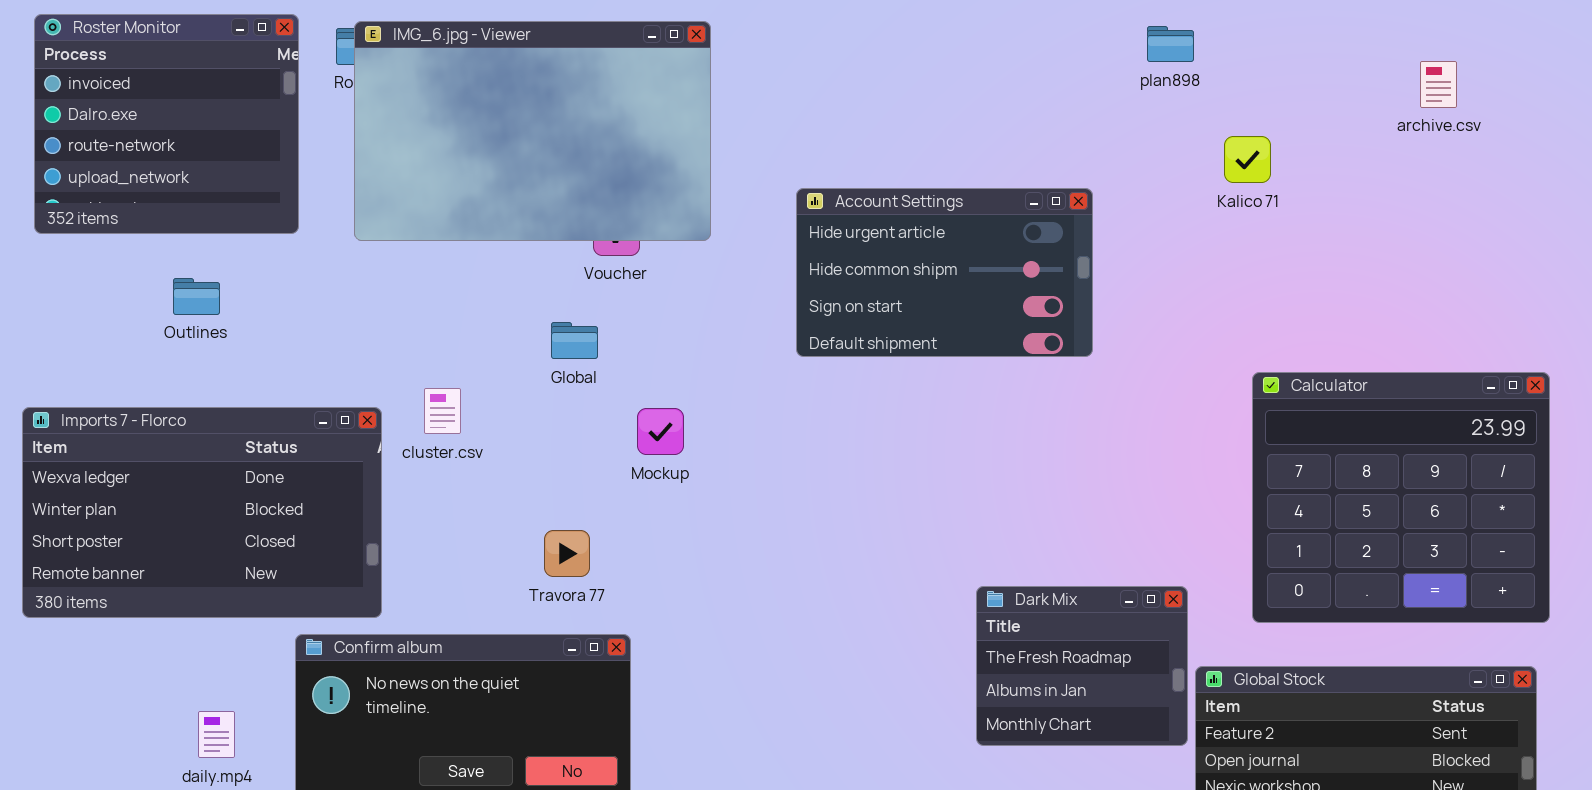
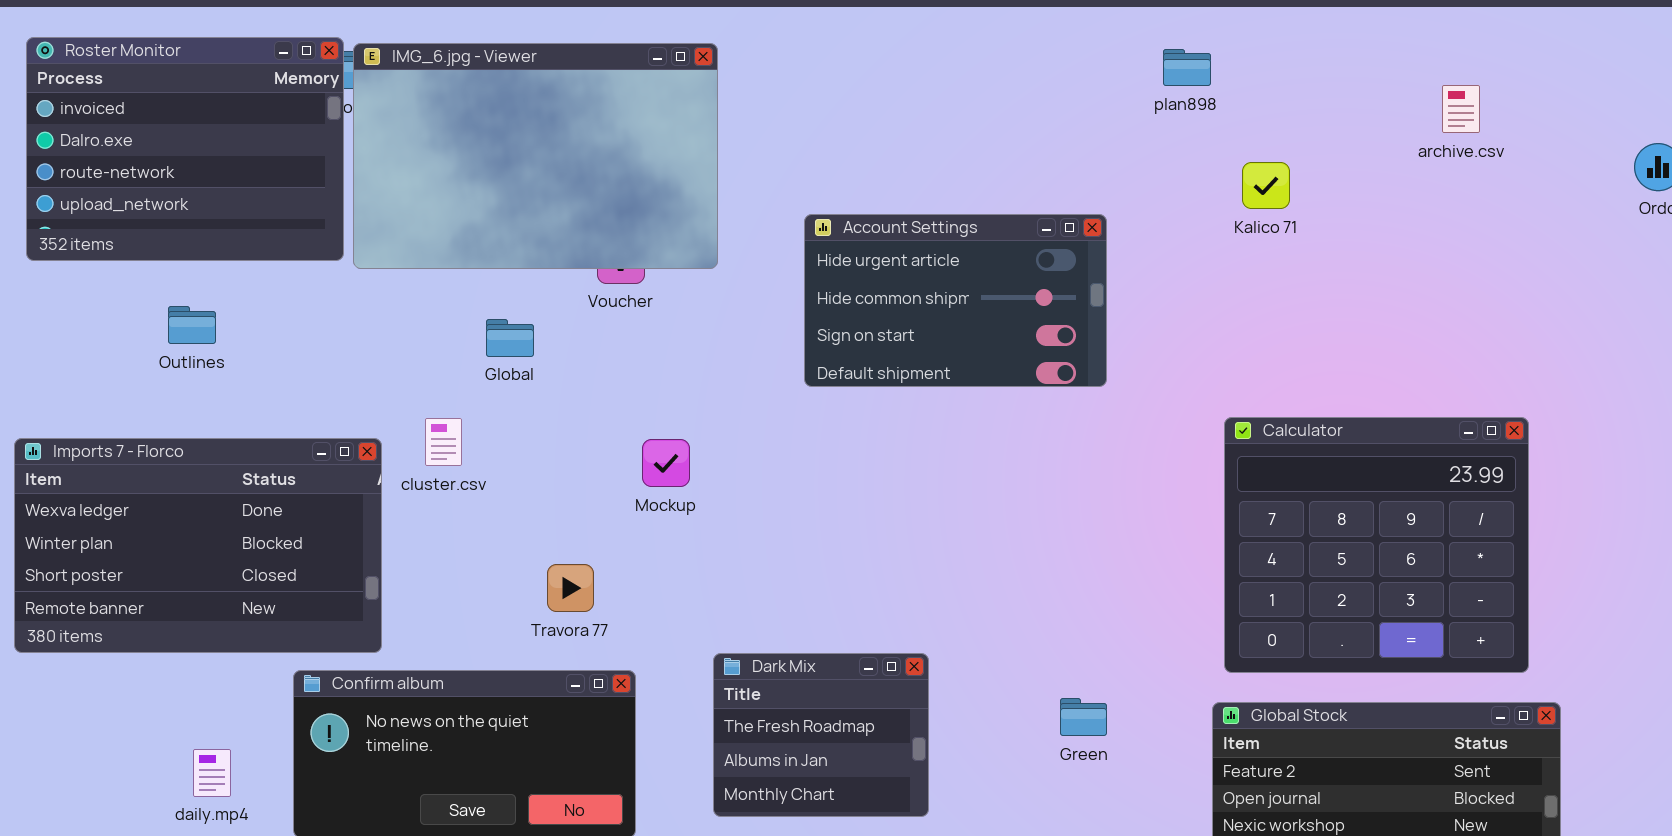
Roster Monitor: [34,14,299,234] -> [26,37,344,261], resized
Global: [551,322,598,359] -> [486,319,534,357], moved
Calculator: [1252,372,1550,623] -> [1224,417,1529,673], moved
Dark Mix: [976,586,1188,746] -> [713,653,929,817], moved

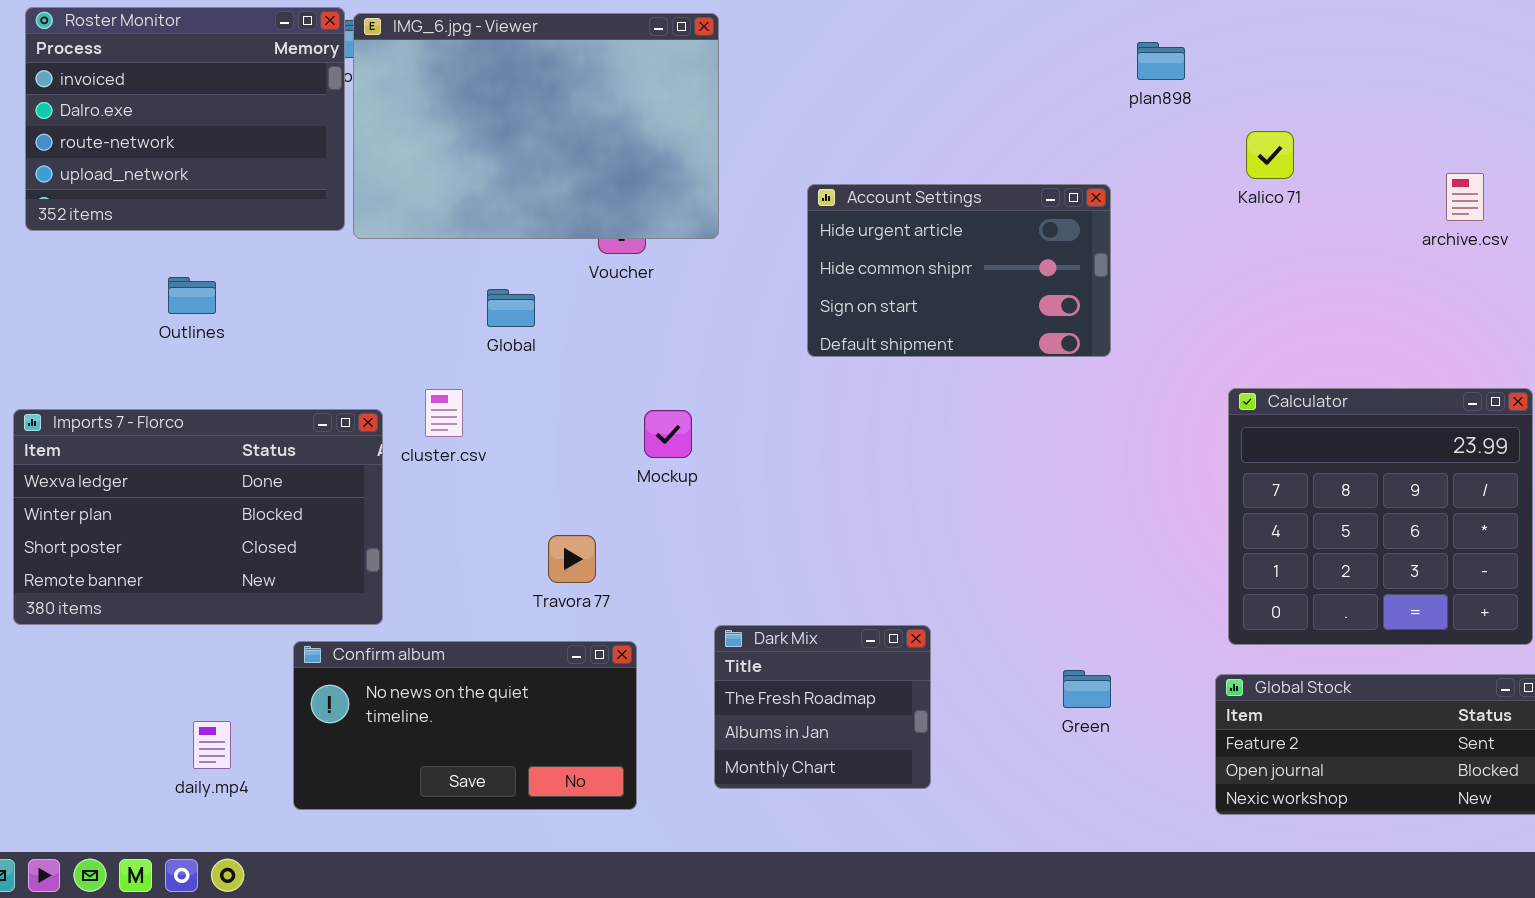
plan898: [1163,49,1211,86] -> [1137,42,1185,80], moved
archive.csv: [1442,85,1480,133] -> [1446,173,1484,221], moved

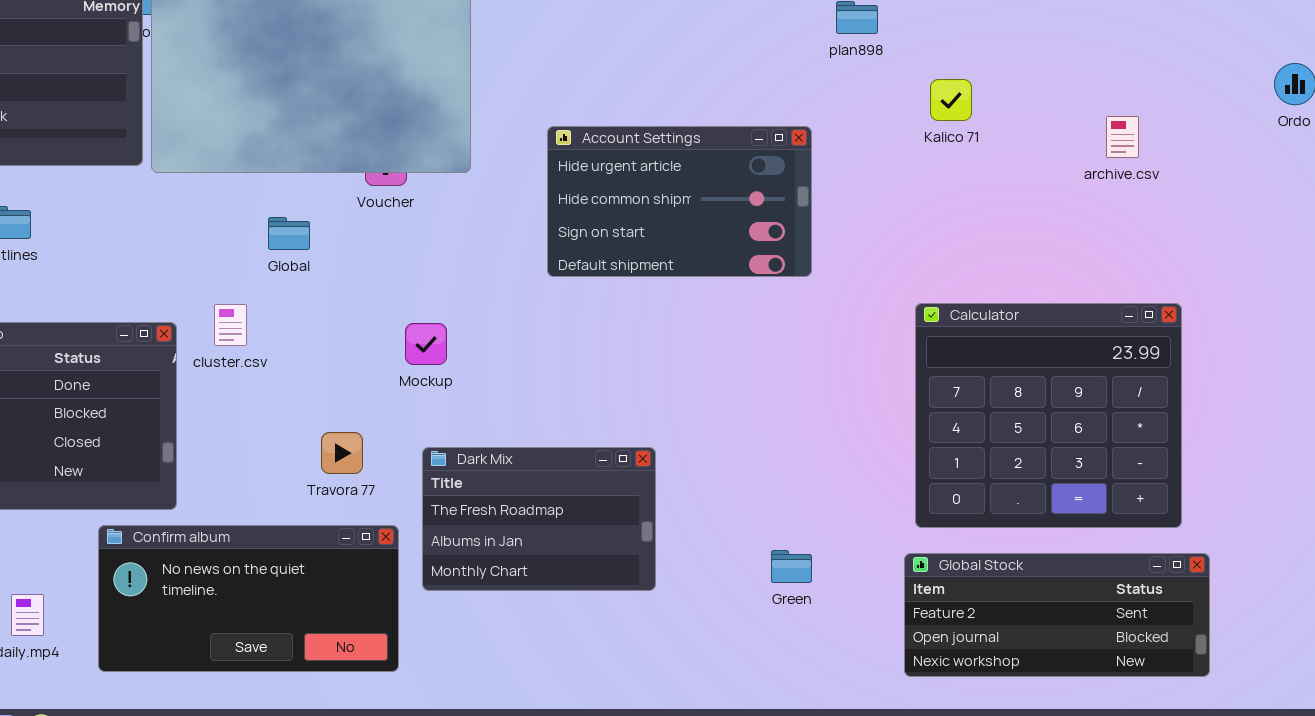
Dark Mix: [714,625,931,789] -> [422,447,656,591], moved, resized

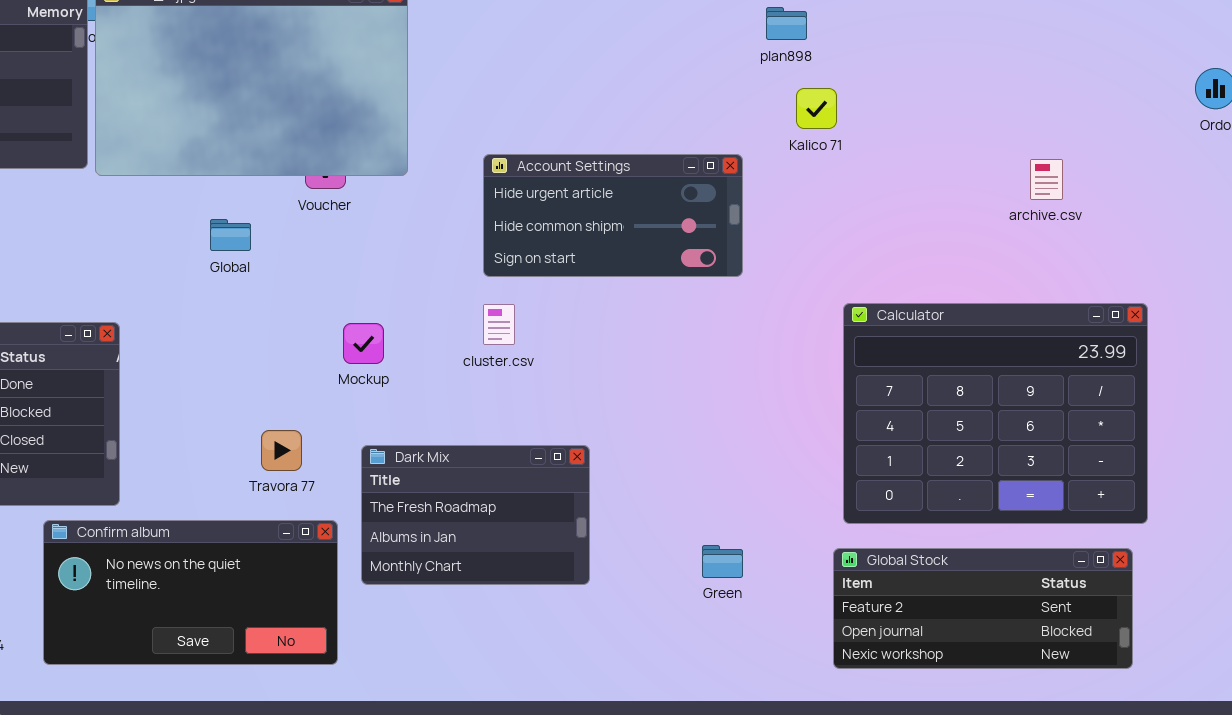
Kalico 71: [930,79,972,121] -> [796,88,837,129], moved
archive.csv: [1106,116,1139,158] -> [1030,159,1063,200], moved
Account Settings: [547,126,812,277] -> [483,154,743,277], resized
Calculator: [915,303,1182,528] -> [843,303,1148,524], resized
cluster.csv: [214,304,247,346] -> [483,304,515,345], moved

